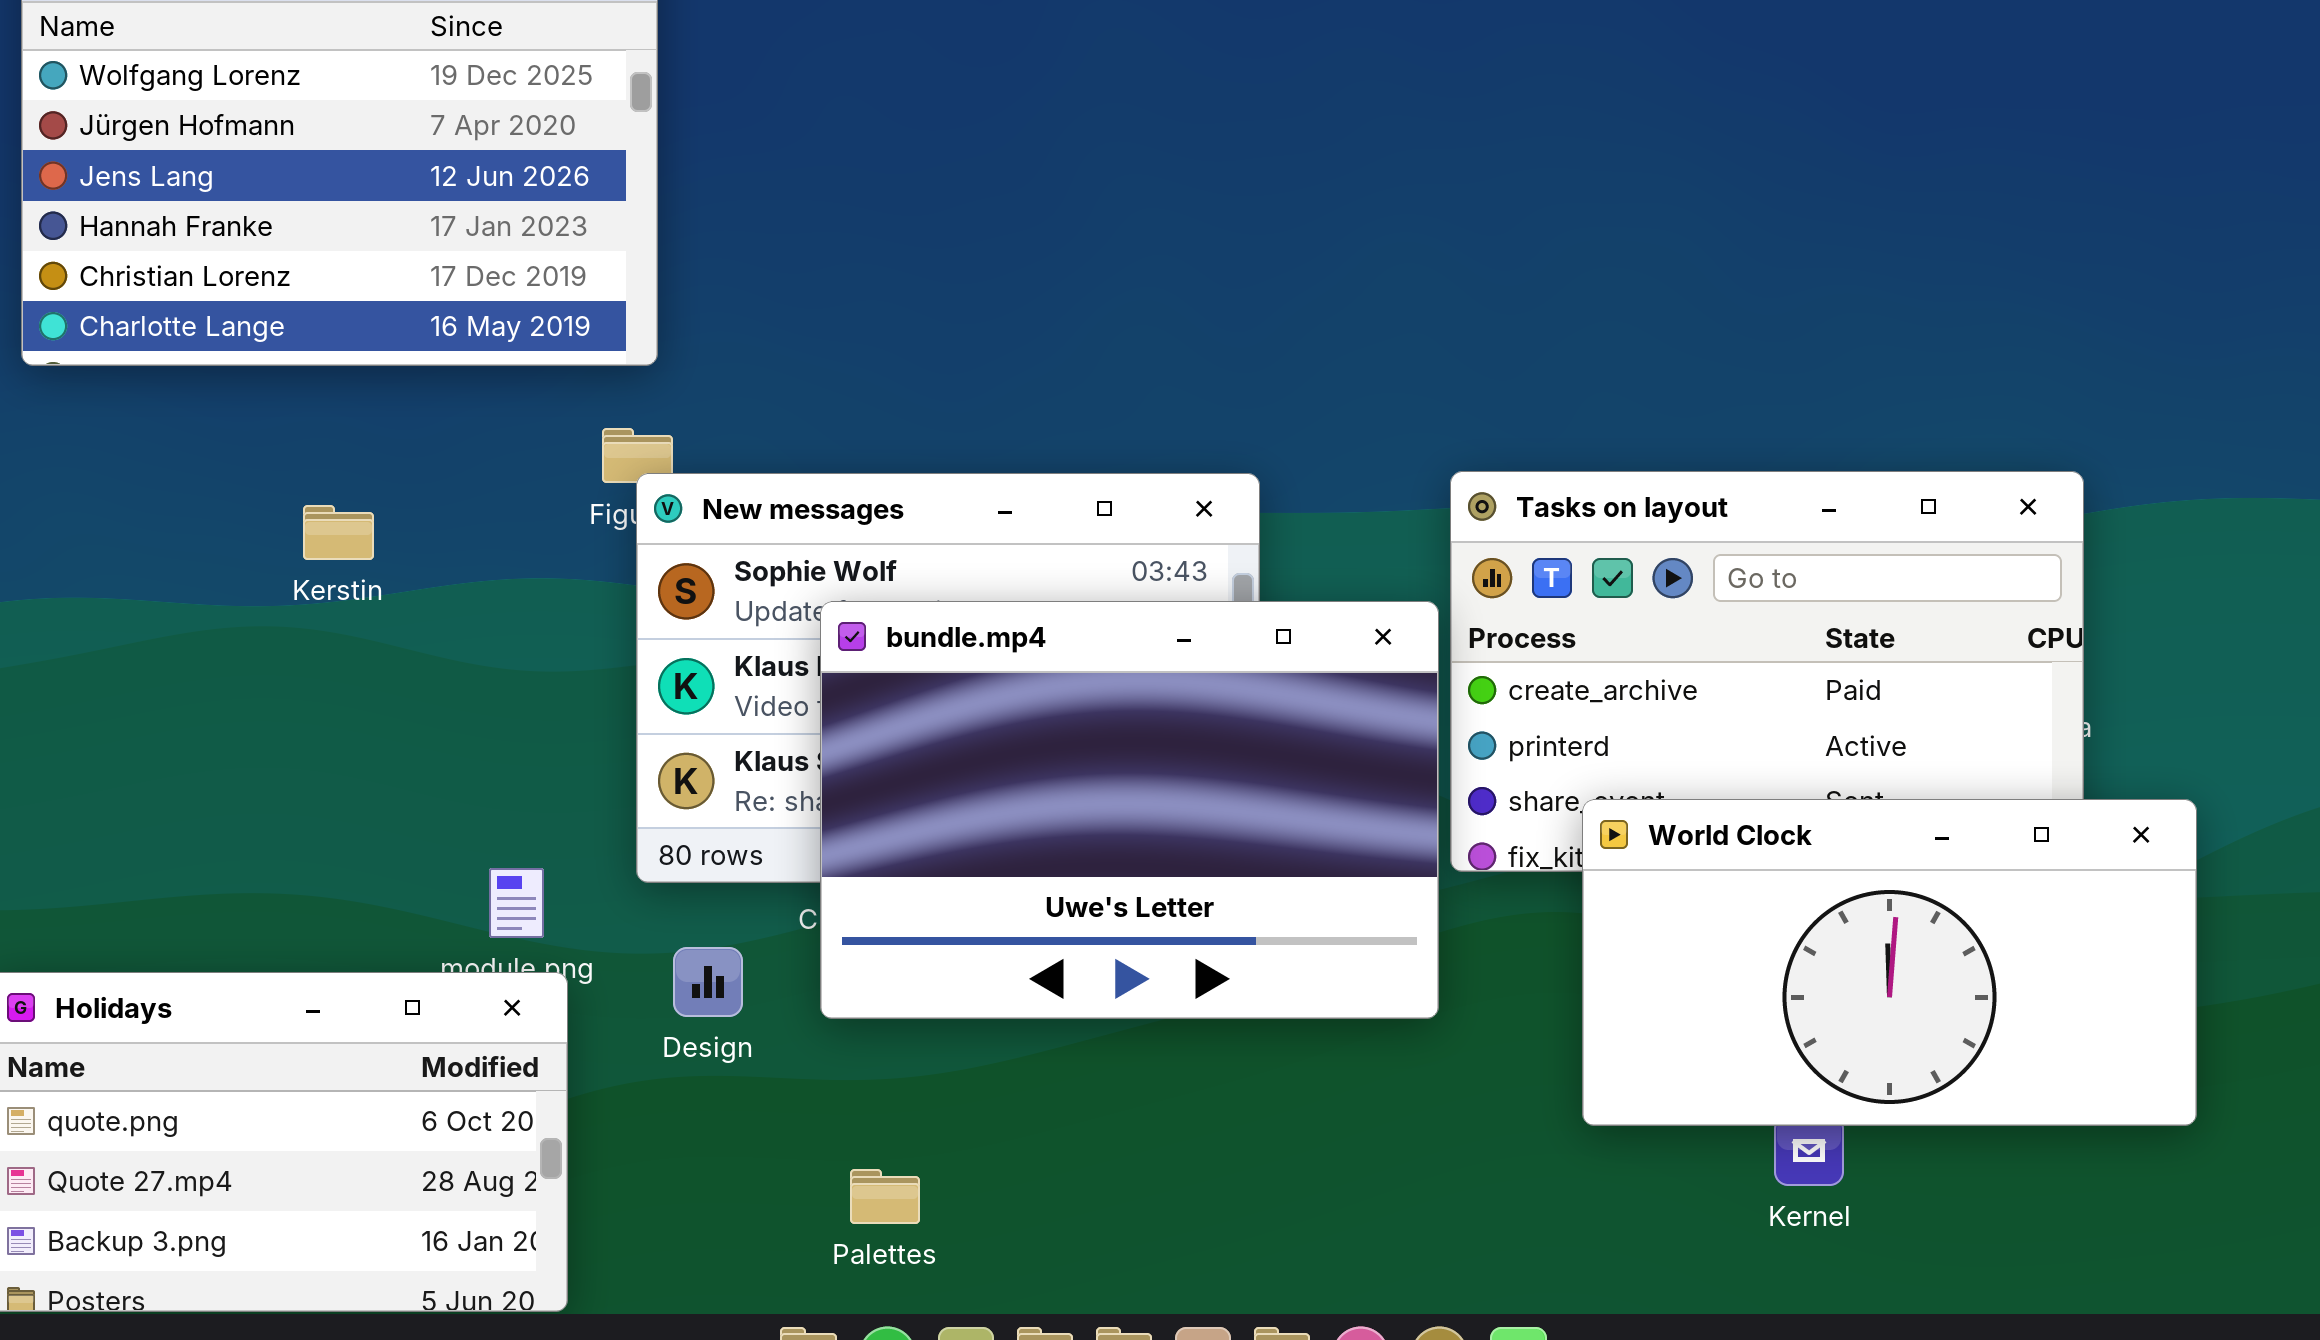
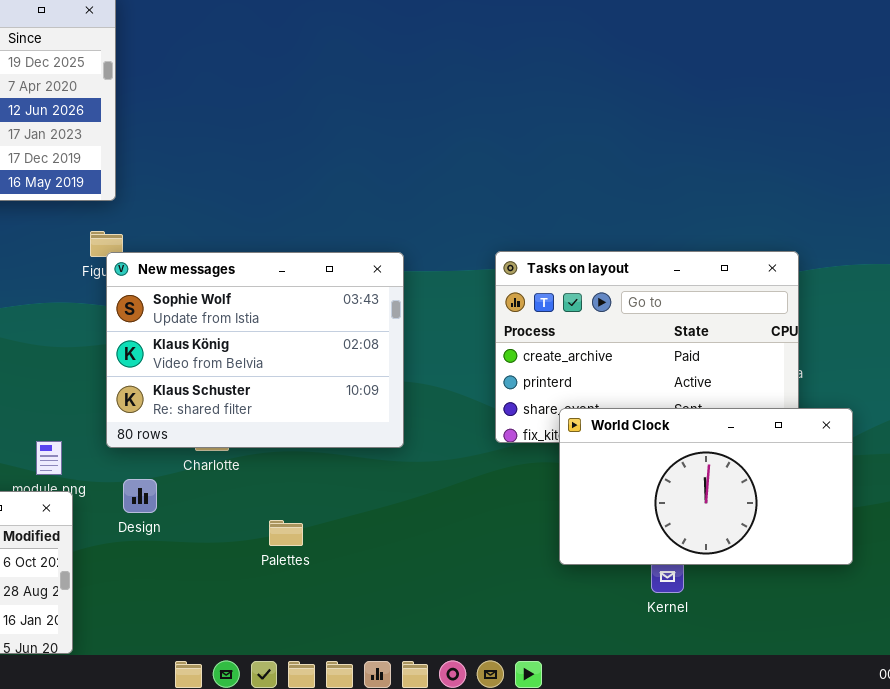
bundle.mp4: [820,601,1439,1019] -> none, closed
Palettes: [850,1169,920,1224] -> [269,520,303,546], moved

